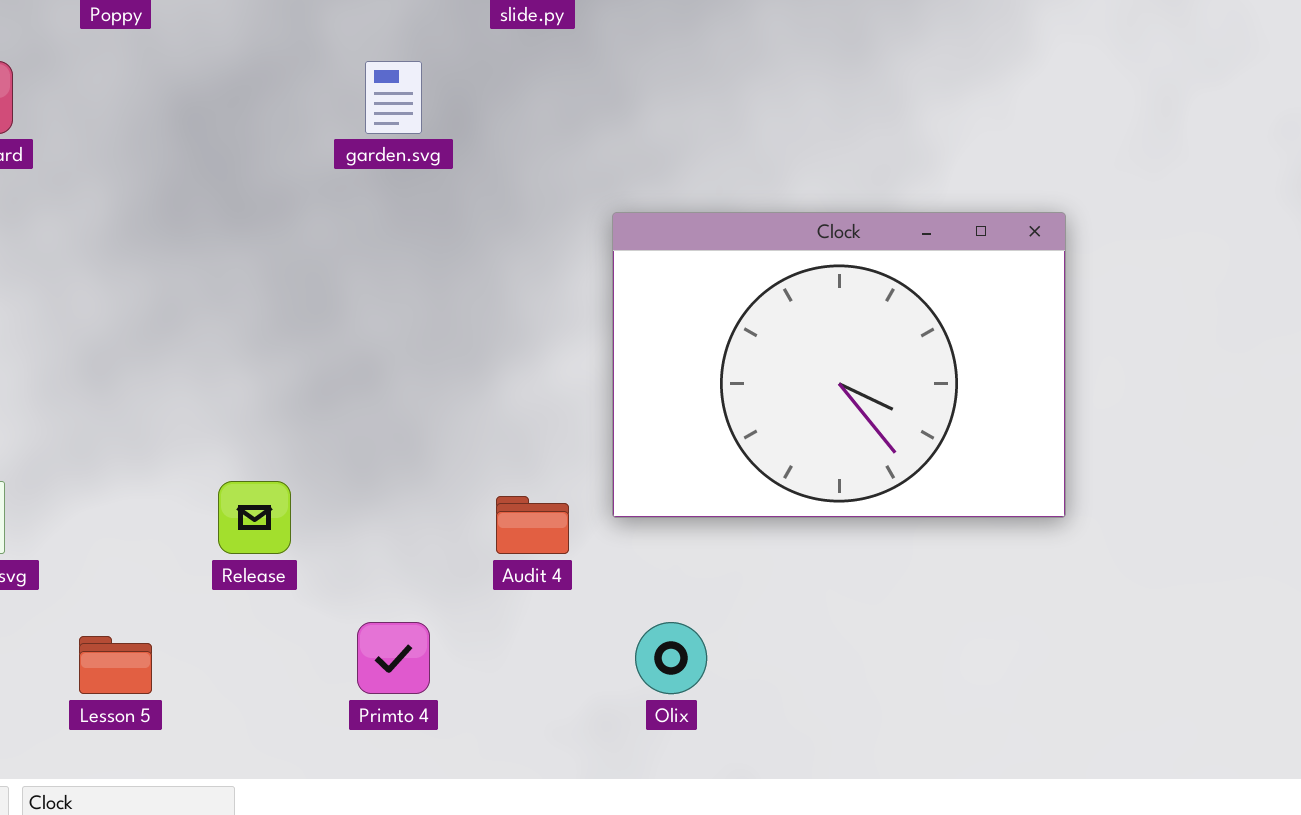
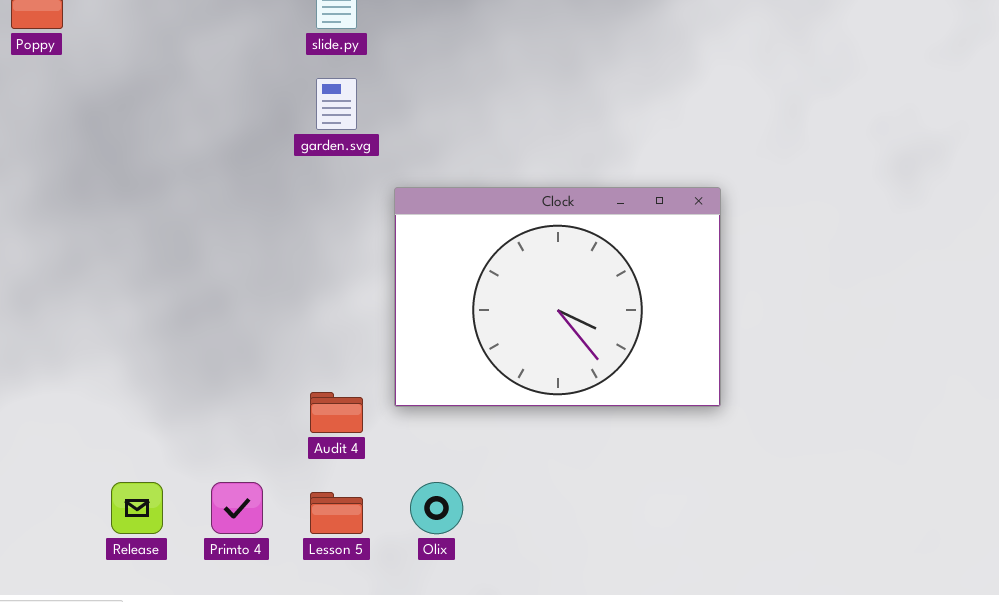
garden.svg: [365,61,422,134] -> [316,78,357,130], moved
Release: [218,481,291,554] -> [111,482,163,534], moved
Lesson 5: [79,636,152,694] -> [310,492,363,534], moved

